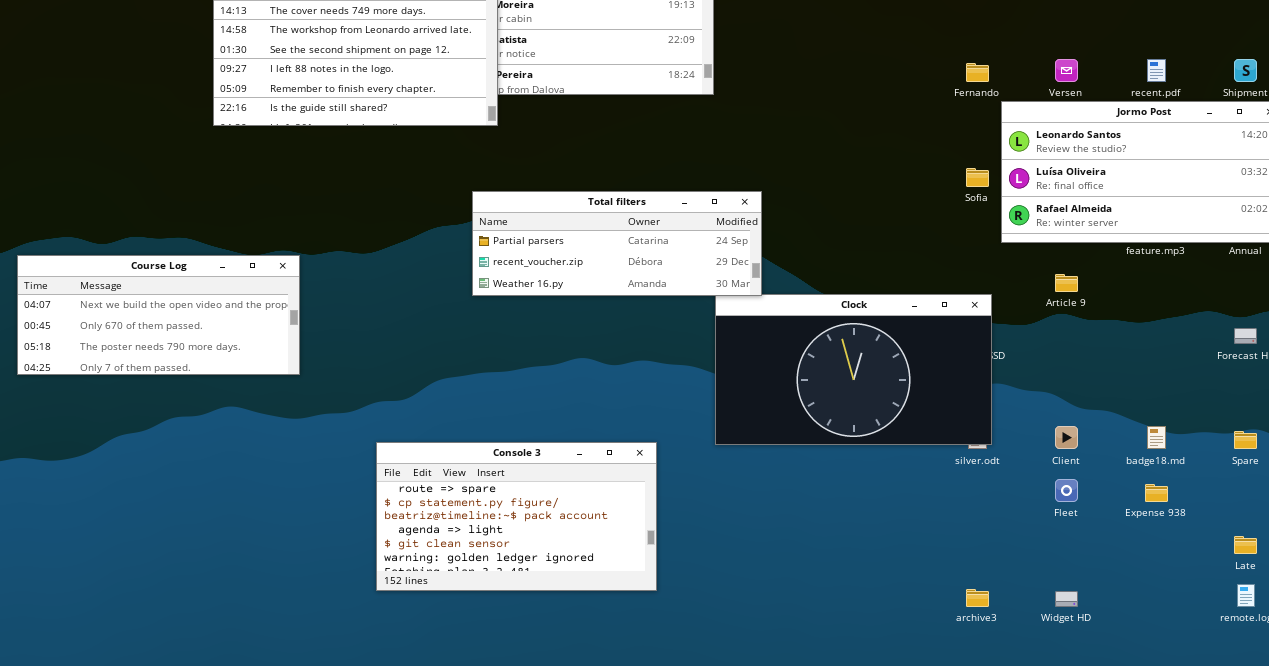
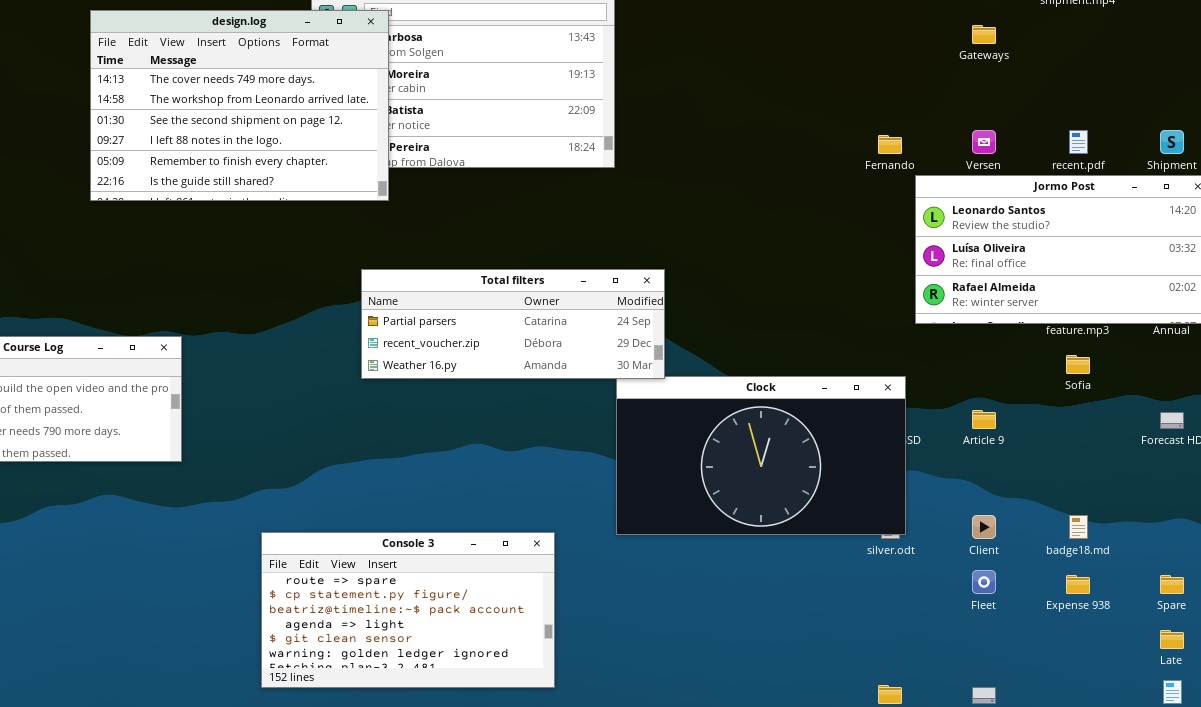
Sofia: [966,168,989,187] -> [1066,355,1090,374], moved
Article 9: [1055,274,1078,292] -> [972,410,996,429], moved
Spare: [1234,431,1257,449] -> [1160,575,1184,594], moved

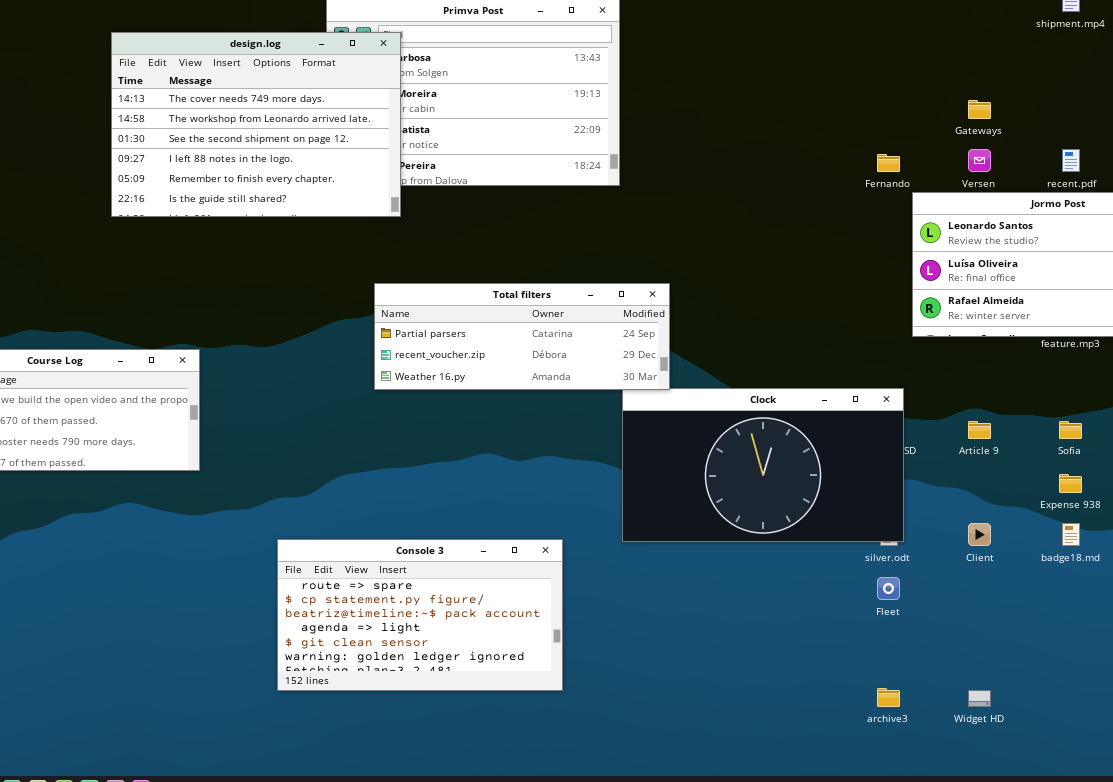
Gateways: [972,25,996,44] -> [968,100,991,119], moved
Sofia: [1066,355,1090,374] -> [1059,421,1082,439], moved
Fleet: [972,570,996,594] -> [877,577,900,600], moved
Expense 938: [1066,575,1090,594] -> [1059,474,1082,493], moved

